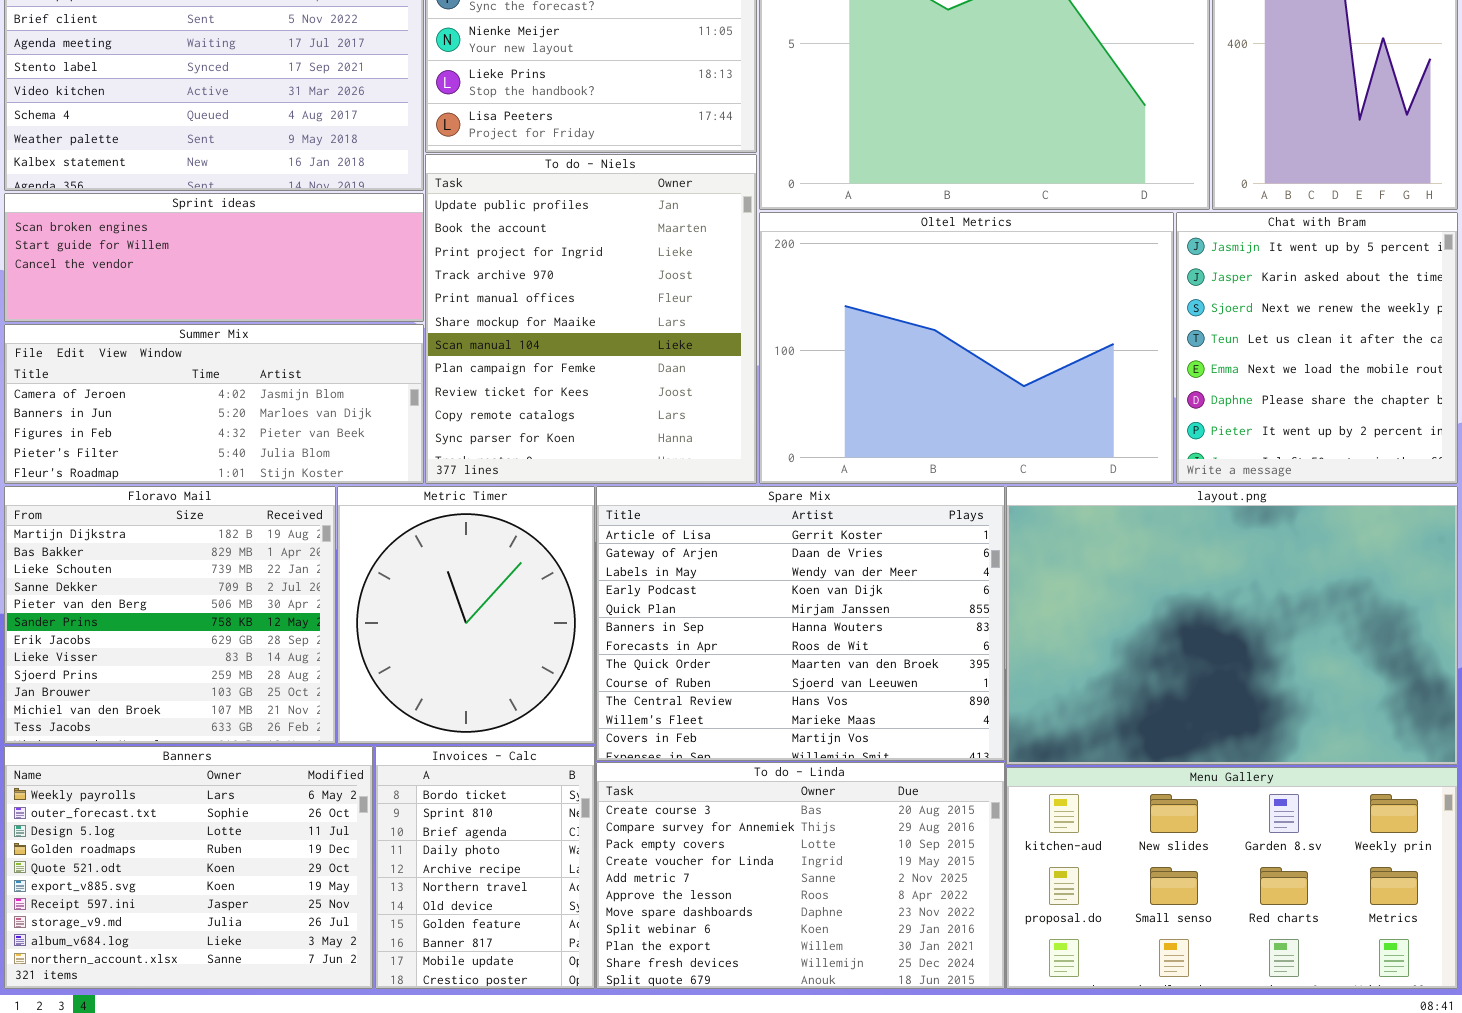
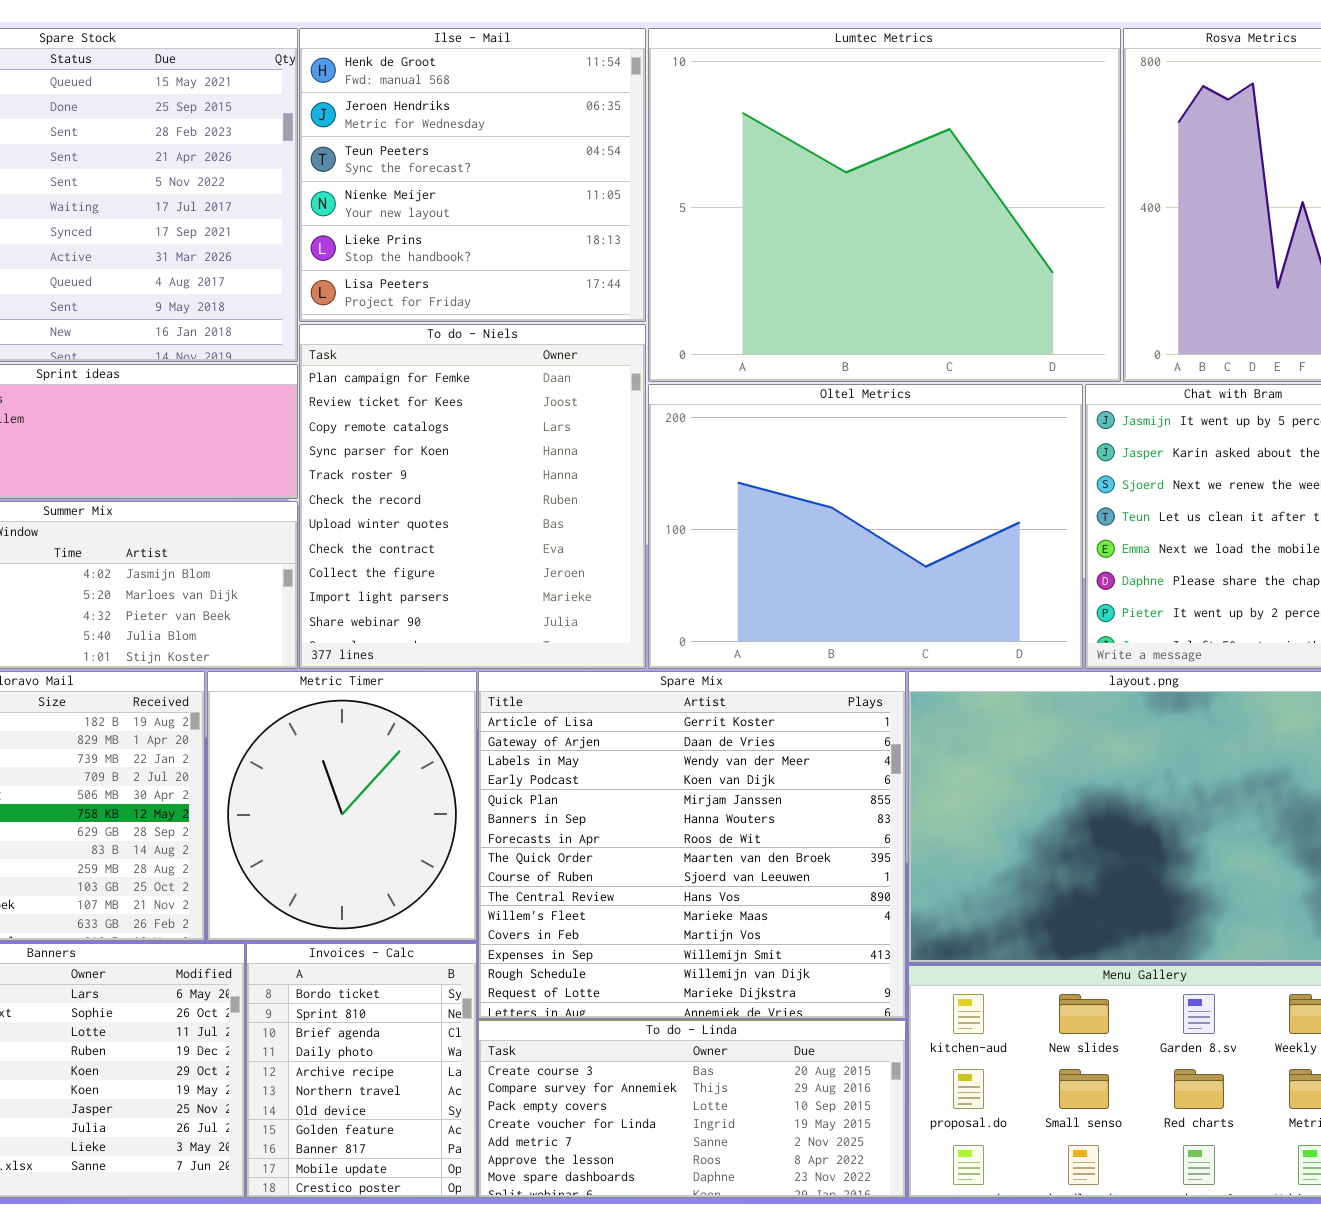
To do - Niels: [425,154,757,484] -> [299,324,646,669], scrolled down 7 rows
Spare Mix: [596,486,1005,761] -> [478,671,906,1019], resized
To do - Linda: [596,762,1005,989] -> [478,1020,906,1198], resized

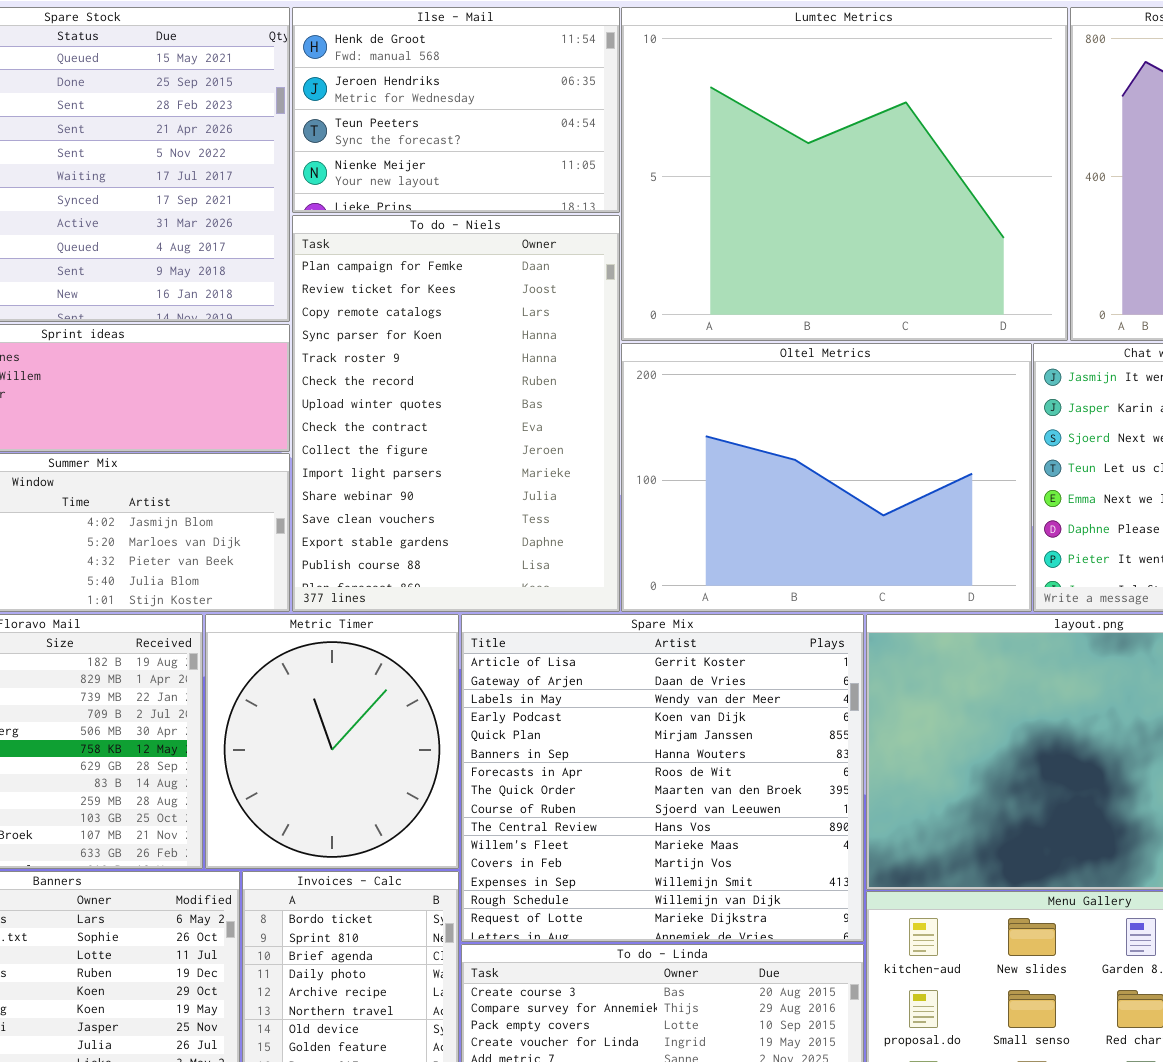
Ilse - Mail: [299,28,646,322] -> [292,7,620,213], resized
To do - Niels: [299,324,646,669] -> [292,215,620,612], resized

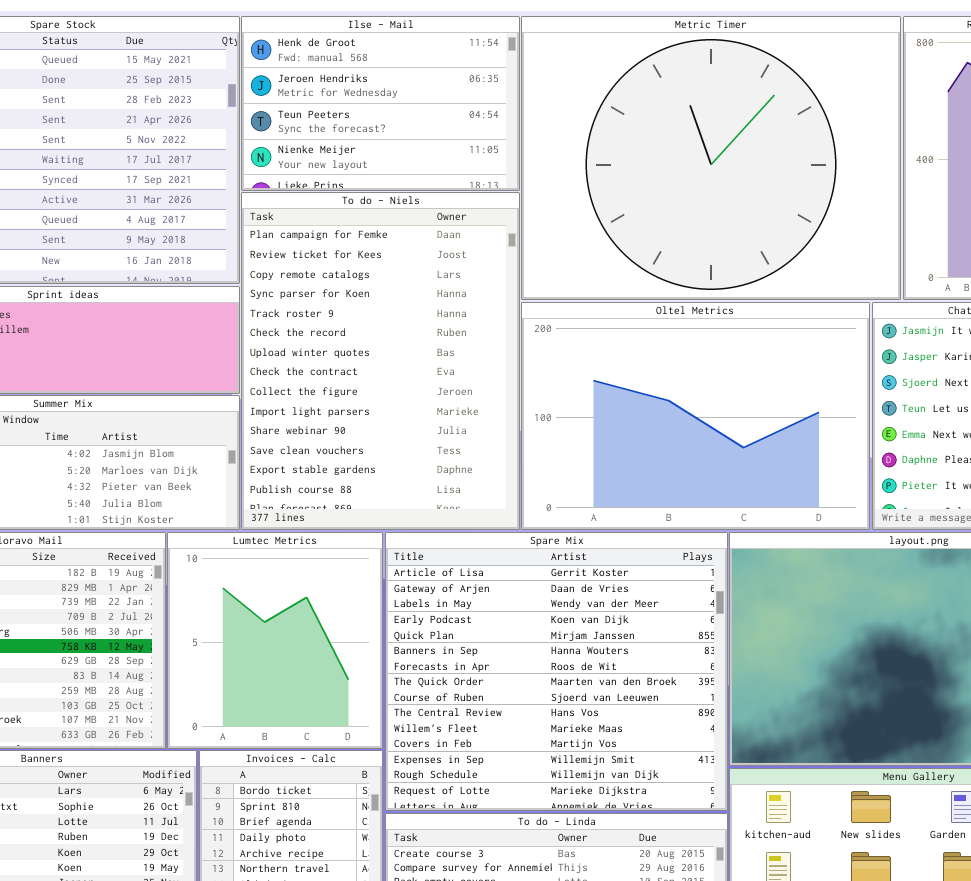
Lumtec Metrics: [621,7,1068,341] -> [167,532,383,749], moved, resized
Metric Timer: [205,614,459,869] -> [521,16,901,300], moved, resized

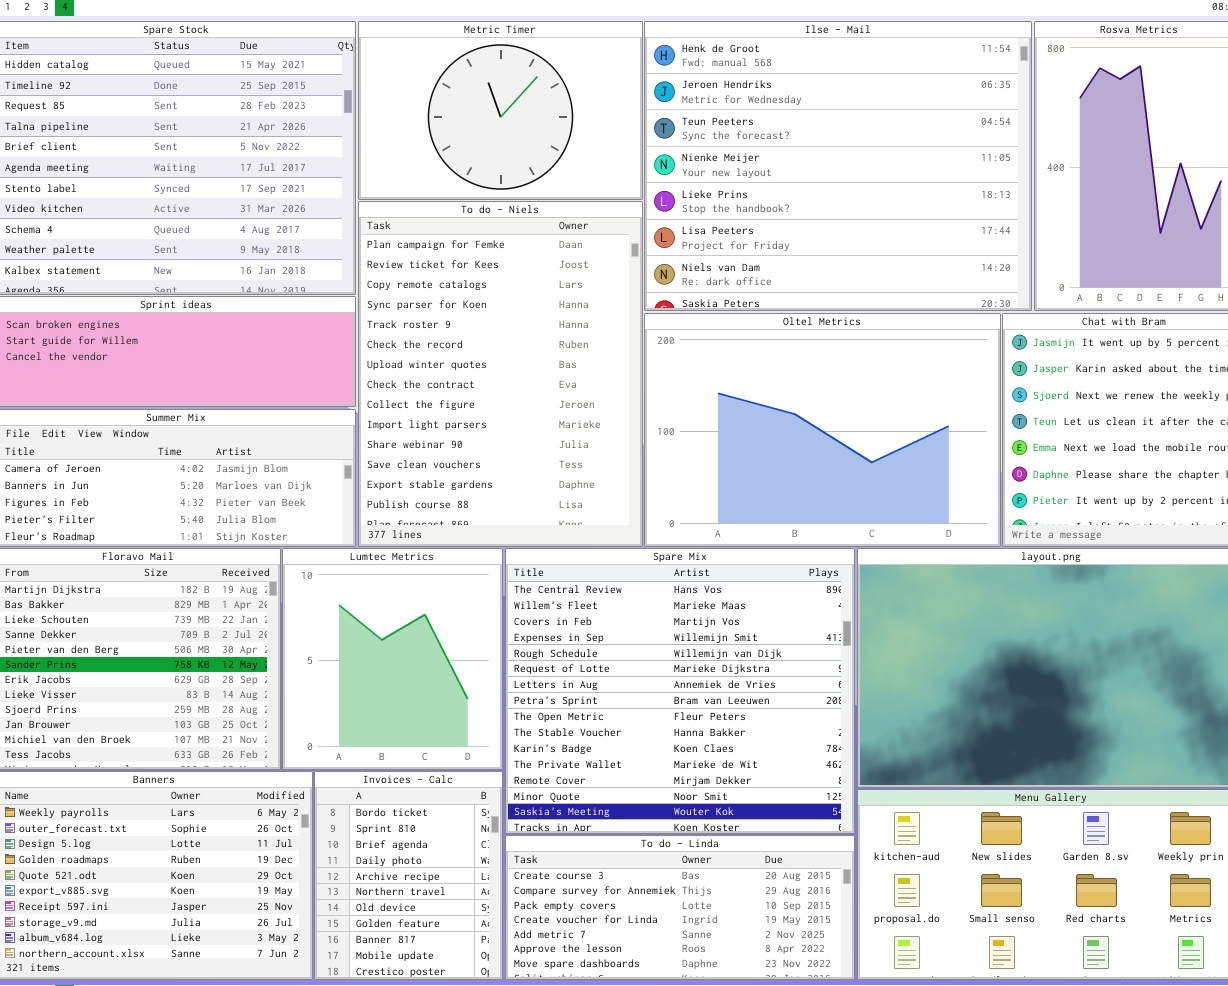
Ilse - Mail: [241,16,520,191] -> [644,21,1032,311], moved, resized
Metric Timer: [521,16,901,300] -> [358,21,643,200], moved, resized
Spare Mix: [385,532,728,811] -> [505,548,855,834], scrolled down 9 rows

